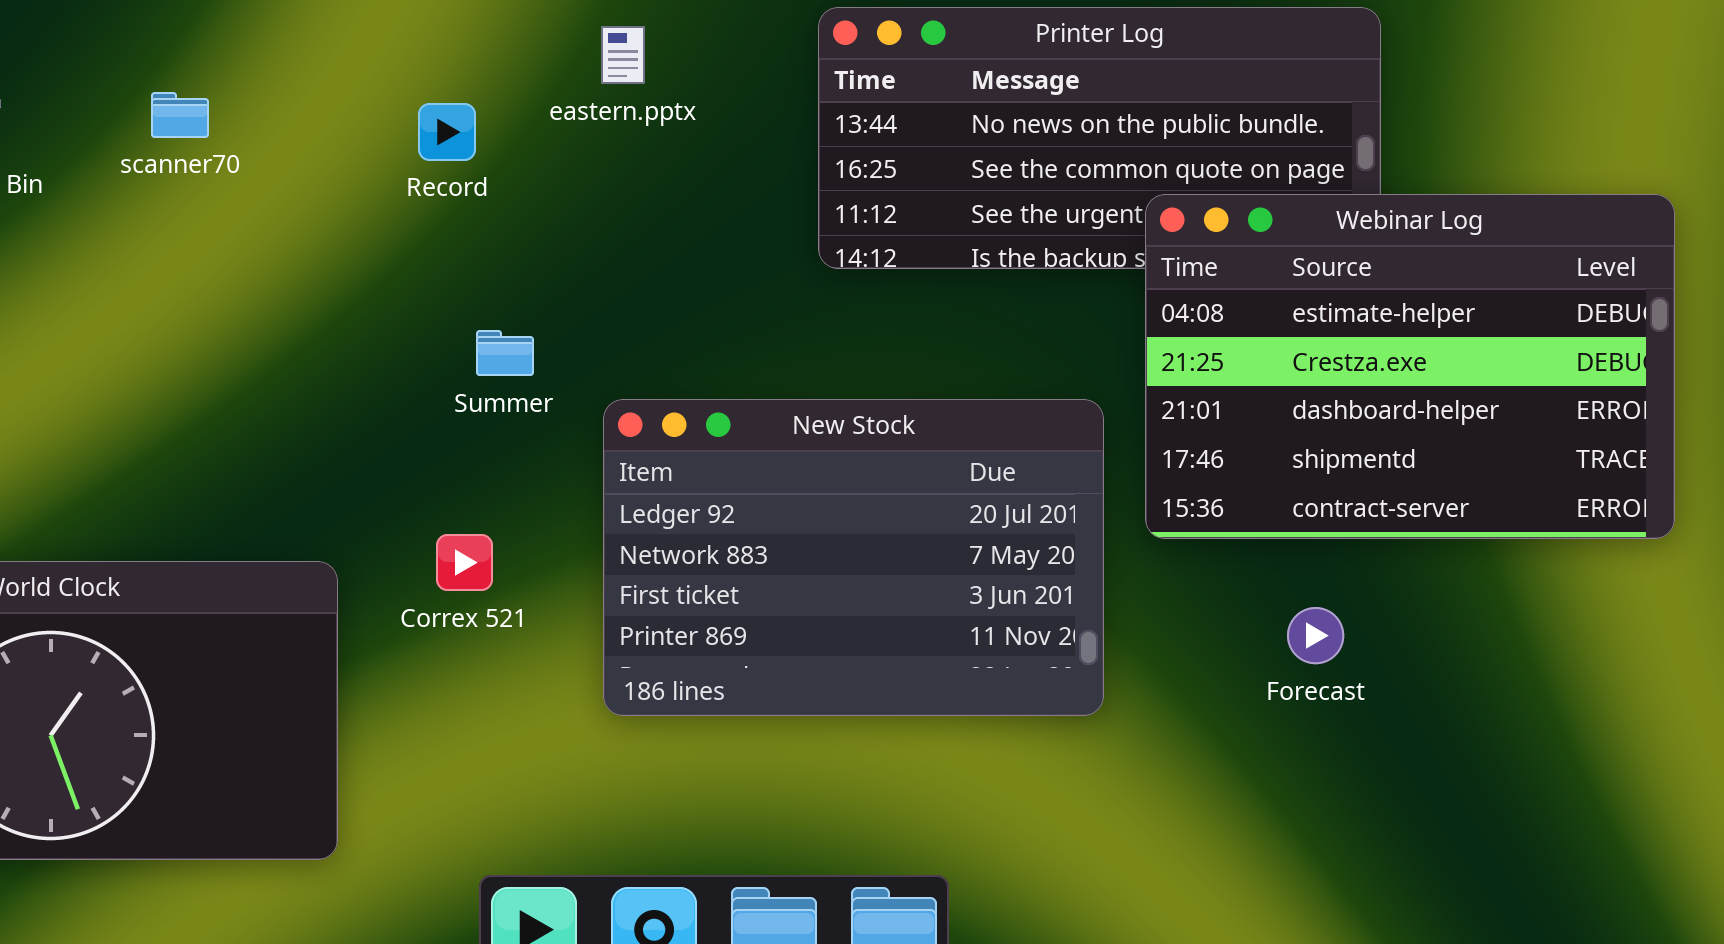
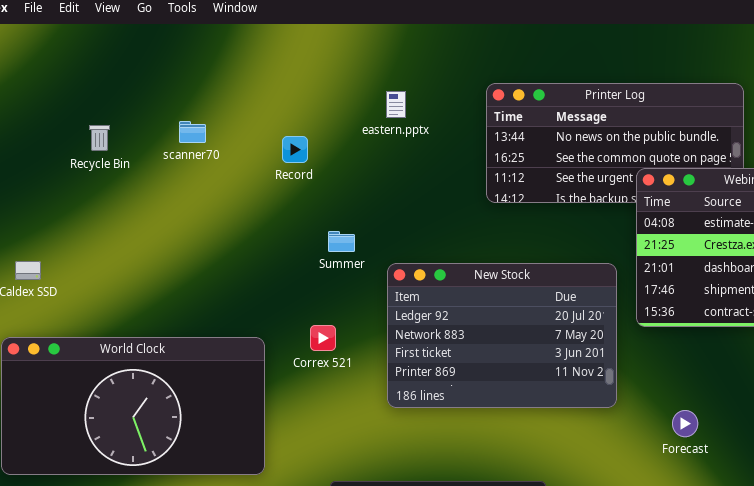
Record: [418,103,476,161] -> [282,136,308,163], moved
Forecast: [1287,607,1344,664] -> [672,410,698,437], moved

